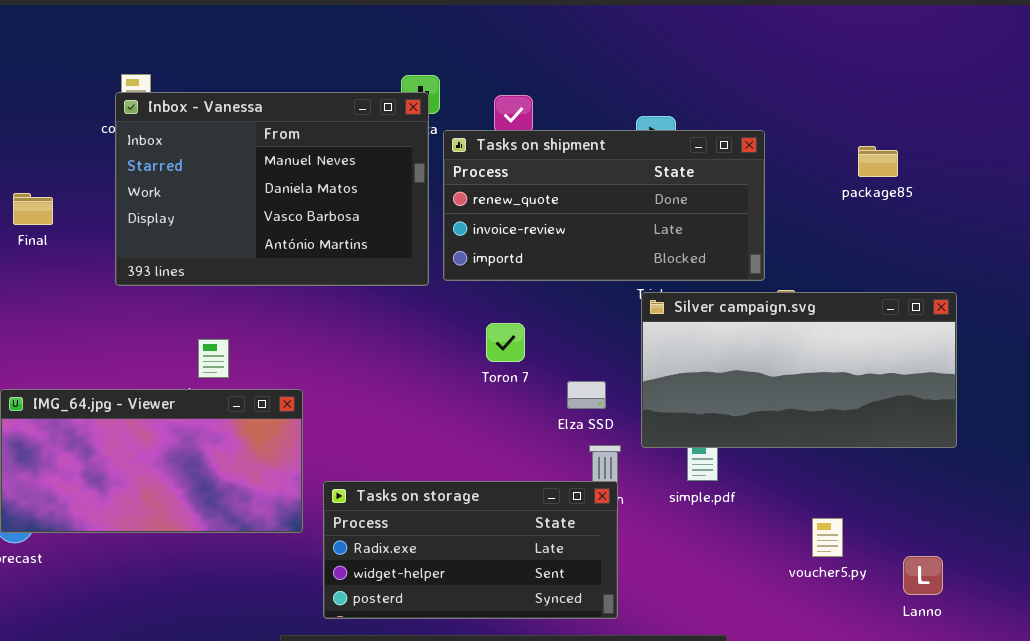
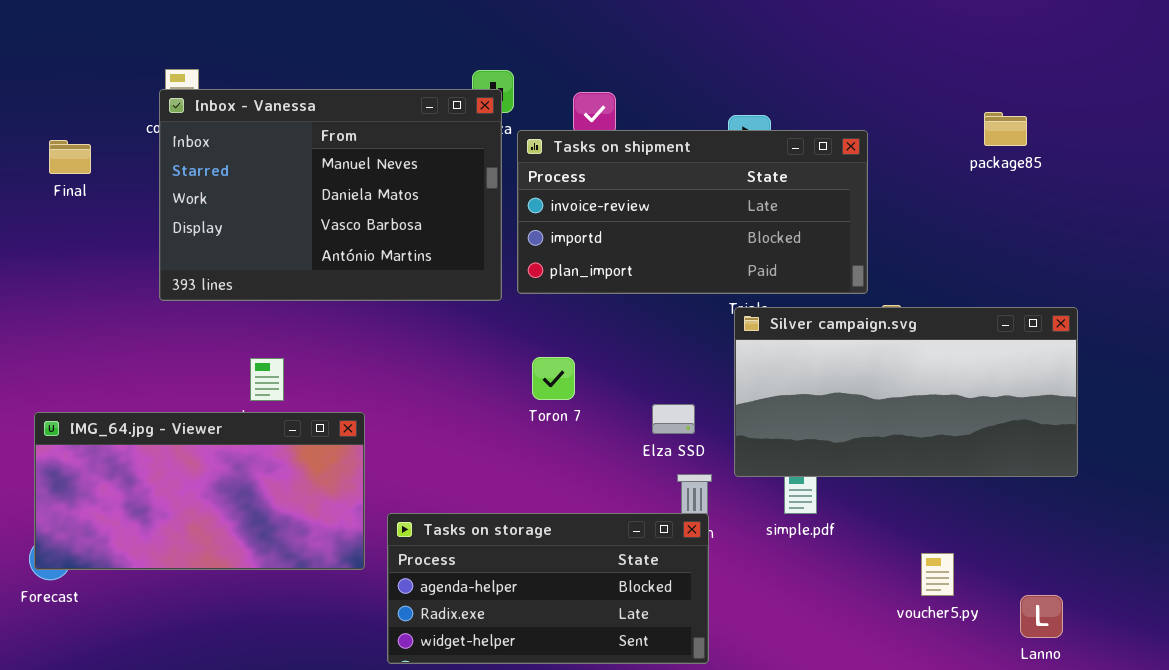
Tasks on shipment: [443,130,765,281] -> [517,130,868,294], scrolled down 1 row
package85: [858,146,898,177] -> [984,112,1027,146], moved
Final: [13,193,53,225] -> [49,140,91,174], moved
Toron 7: [486,323,525,362] -> [532,357,575,400], moved
Tasks on storage: [323,481,618,619] -> [387,513,709,664], scrolled up 1 row

